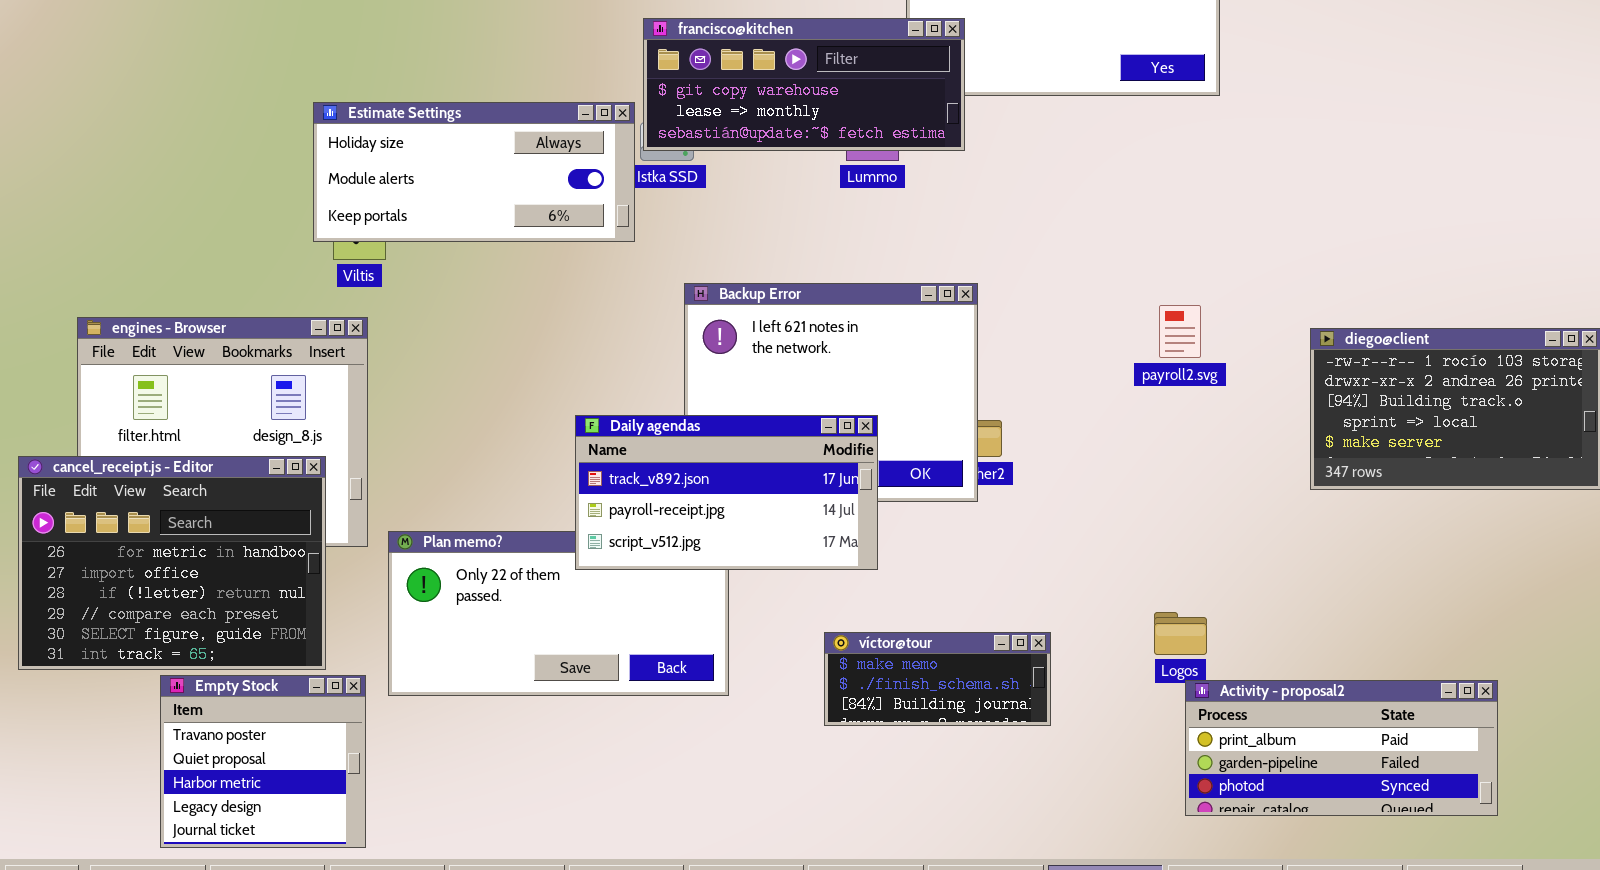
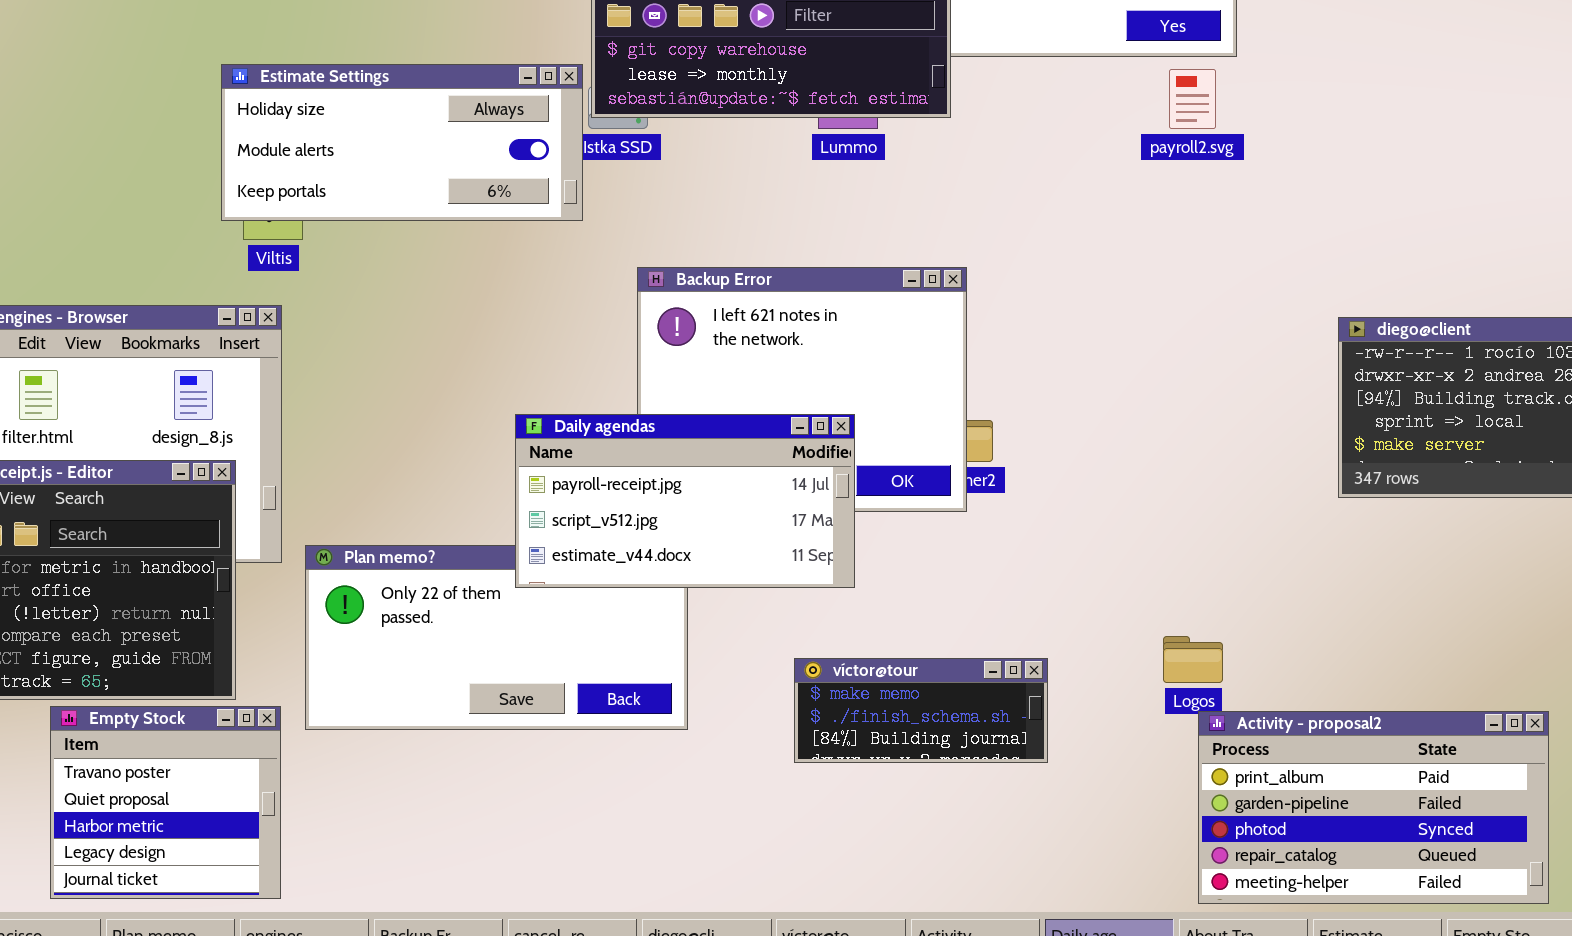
payroll2.svg: [1159,305,1201,358] -> [1169,69,1216,129], moved
Daily agendas: [575,415,878,570] -> [515,414,855,588], scrolled down 1 row
Activity - proposal2: [1185,680,1498,816] -> [1198,711,1549,904], resized

